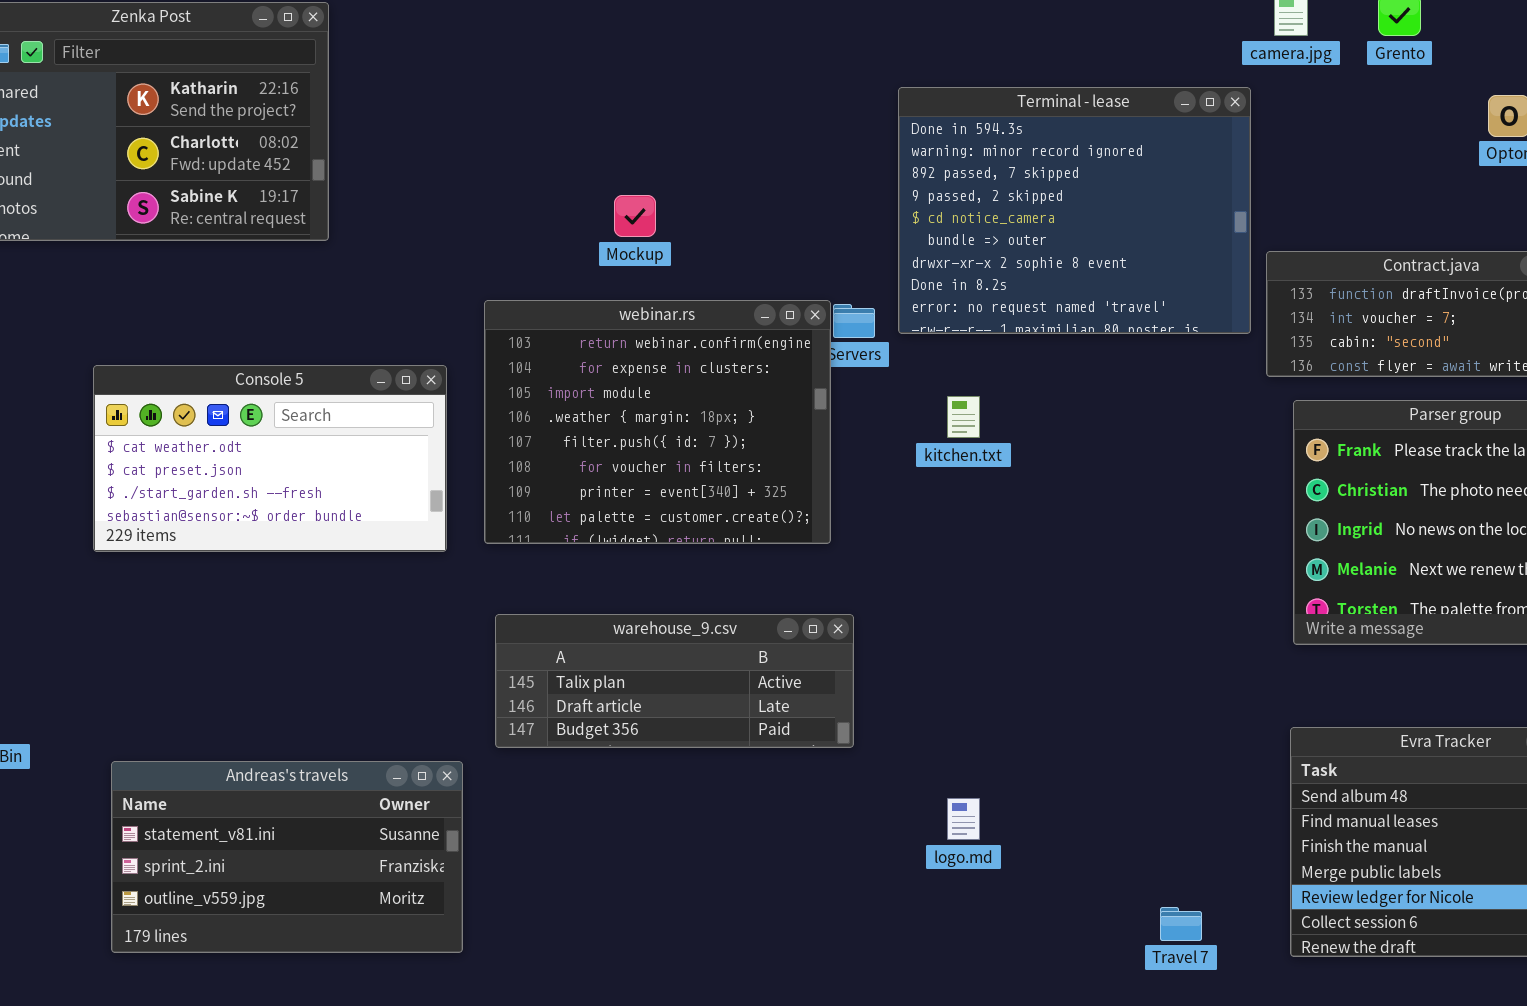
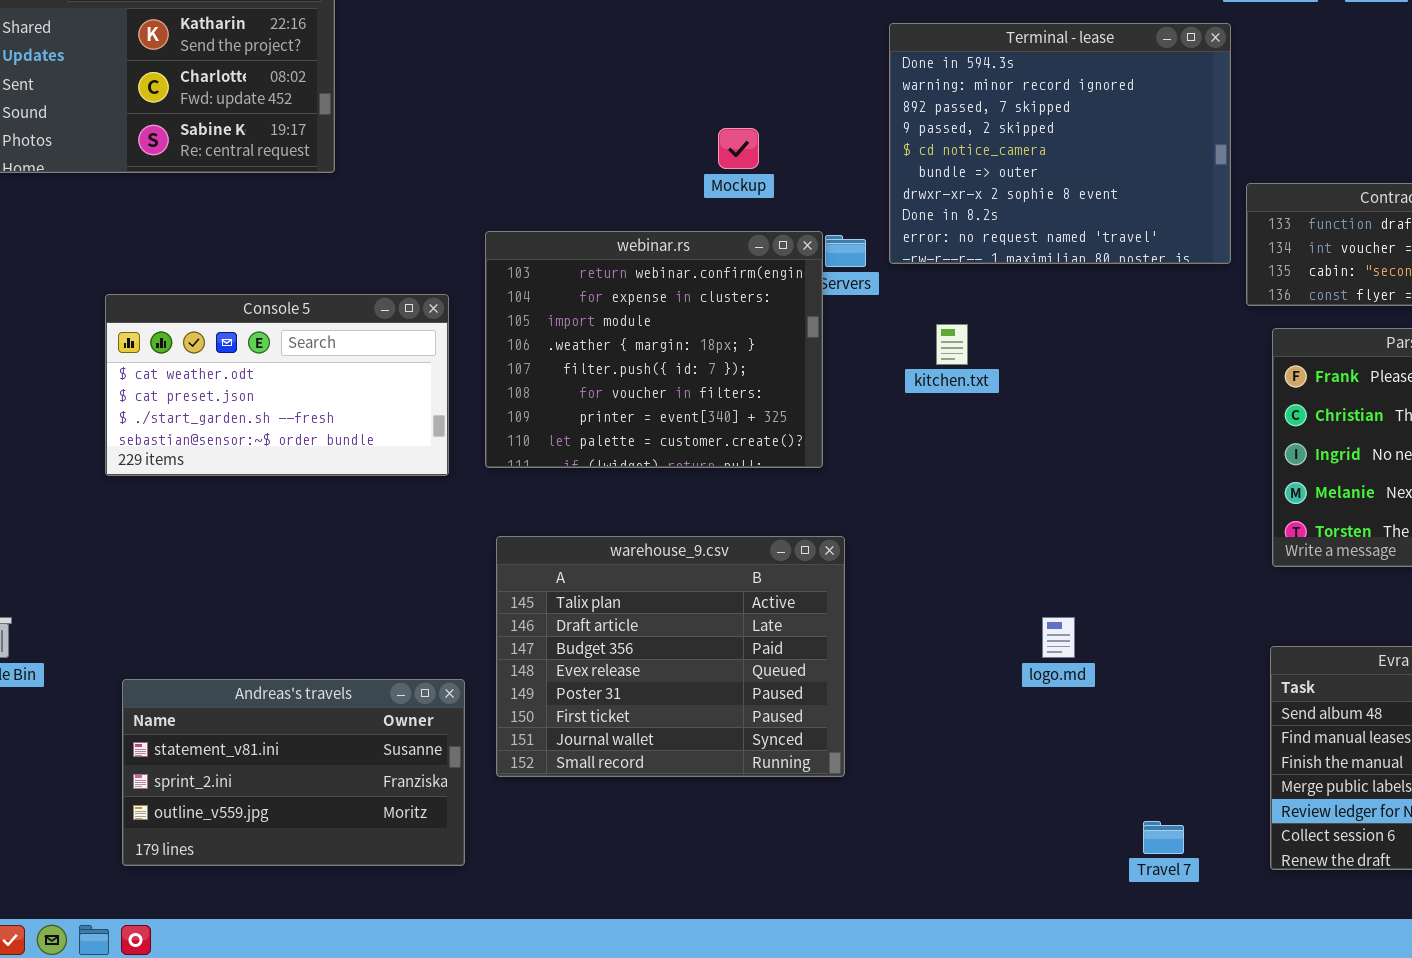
Mockup: [614,195,656,237] -> [718,128,759,169], moved
warehouse_9.csv: [495,614,854,748] -> [496,536,845,777], resized
logo.md: [947,798,980,840] -> [1042,617,1075,658], moved

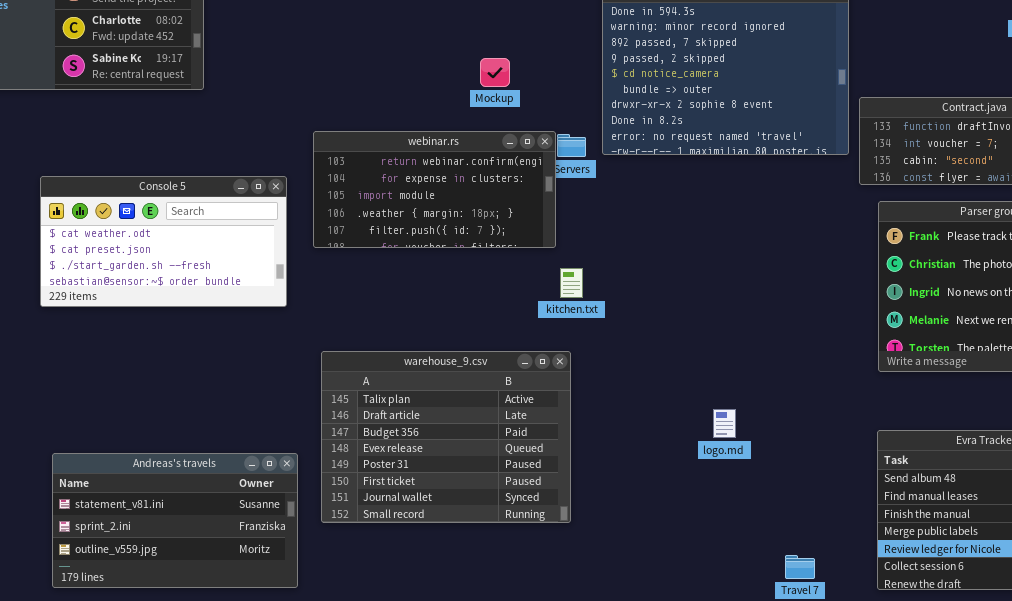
webinar.rs: [485,231,823,468] -> [313,131,556,248], resized
kitchen.txt: [936,324,968,365] -> [560,268,583,298], moved

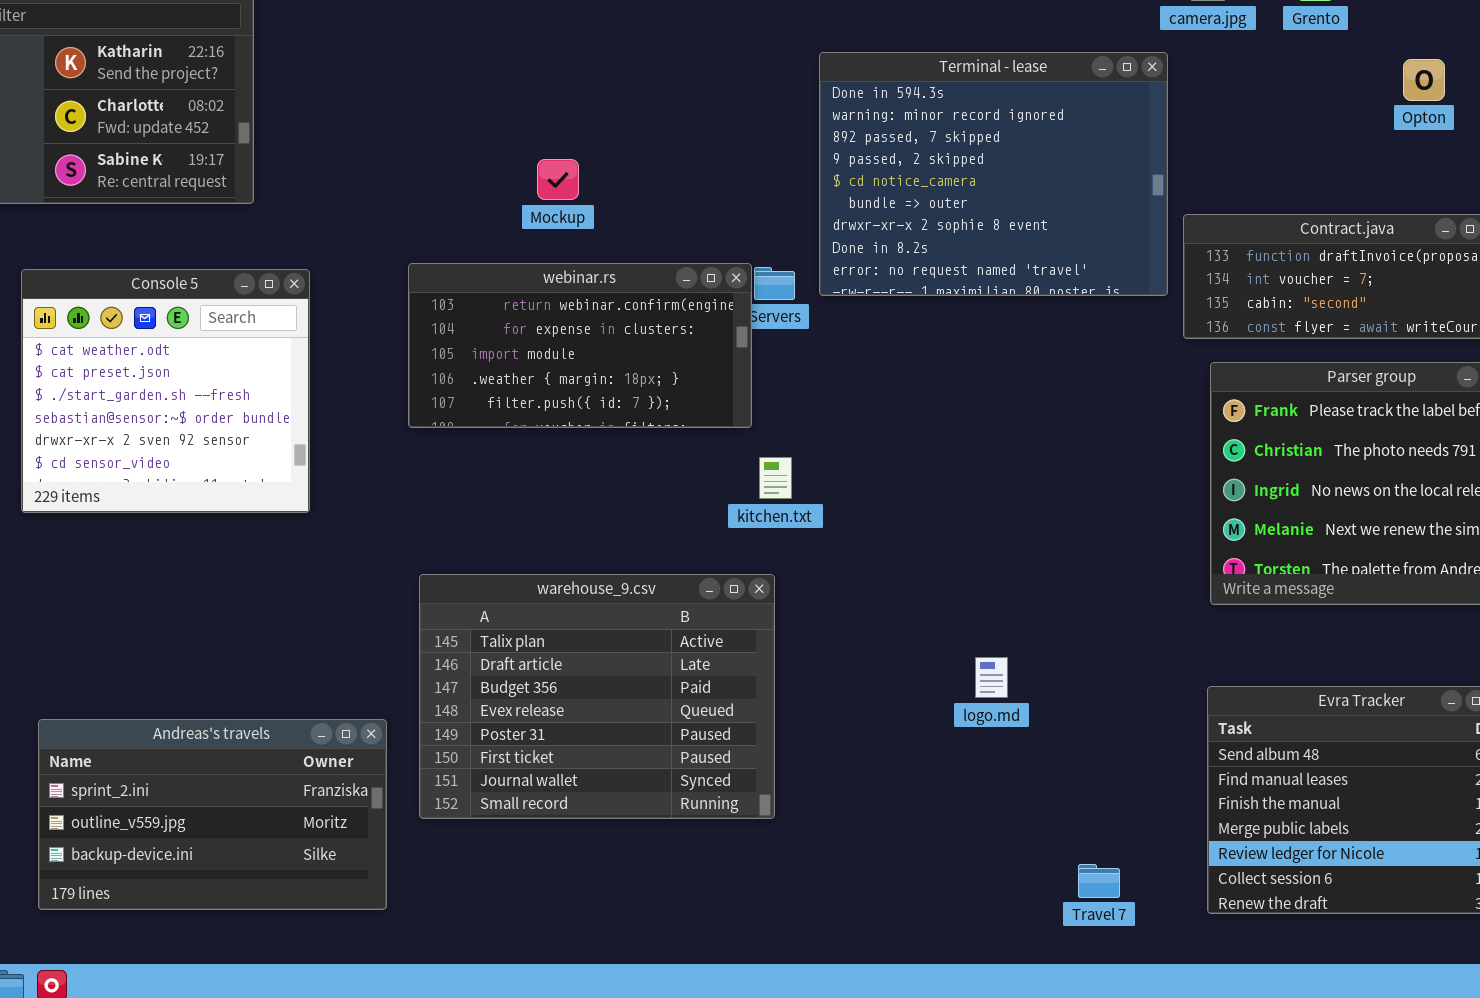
Mockup: [480,58,510,87] -> [537,159,579,200], moved
Console 5: [40,176,287,307] -> [21,269,310,513], resized
Andreas's travels: [52,453,298,588] -> [38,719,387,910], scrolled down 1 row

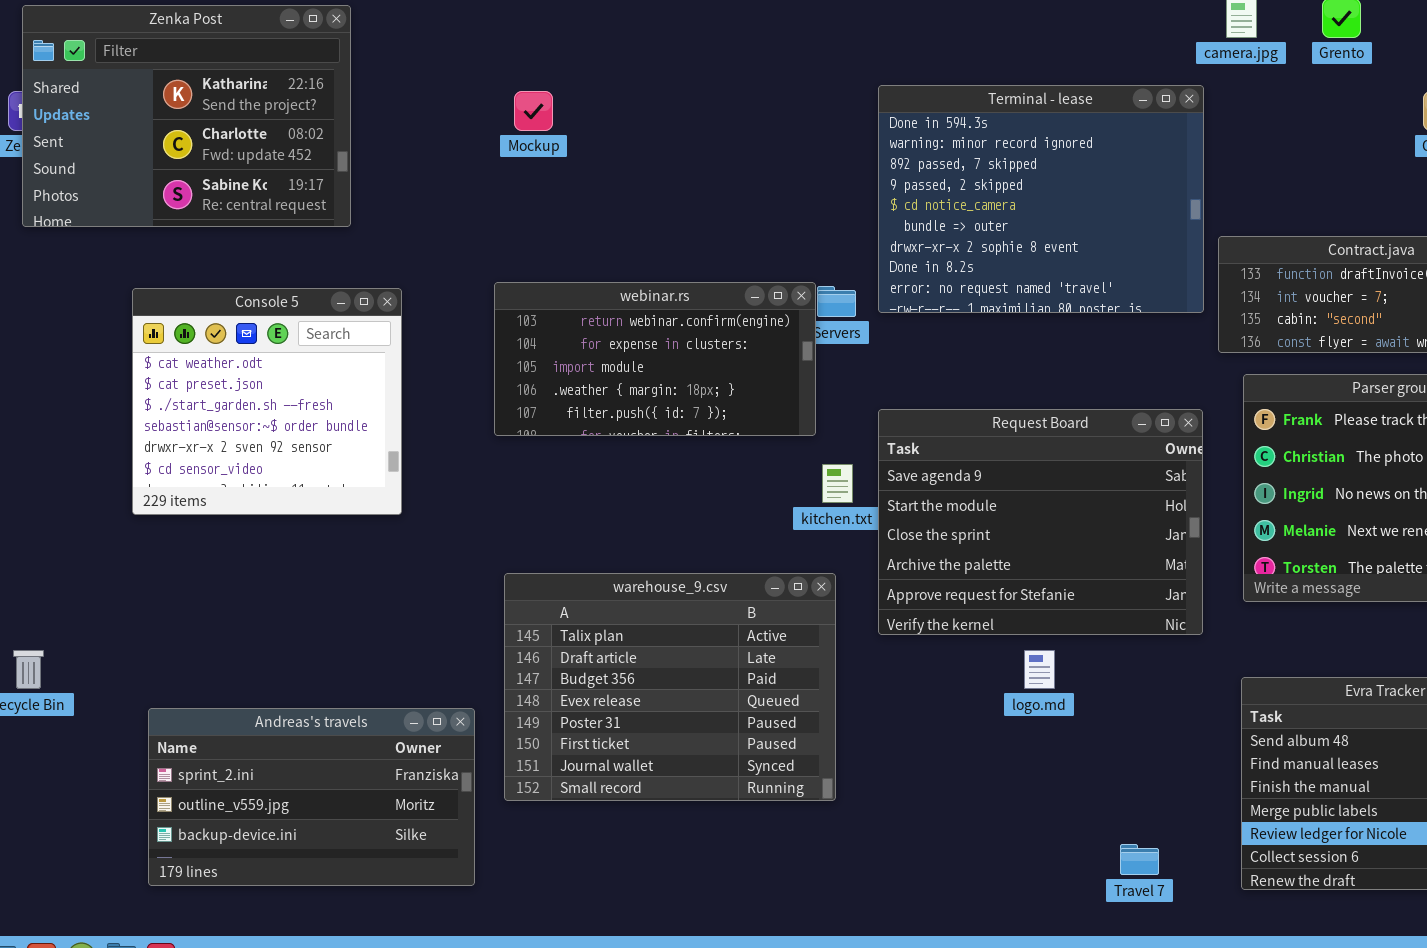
Mockup: [537,159,579,200] -> [514,91,553,131], moved
Request Board: none -> [878,409,1203,635], opened

